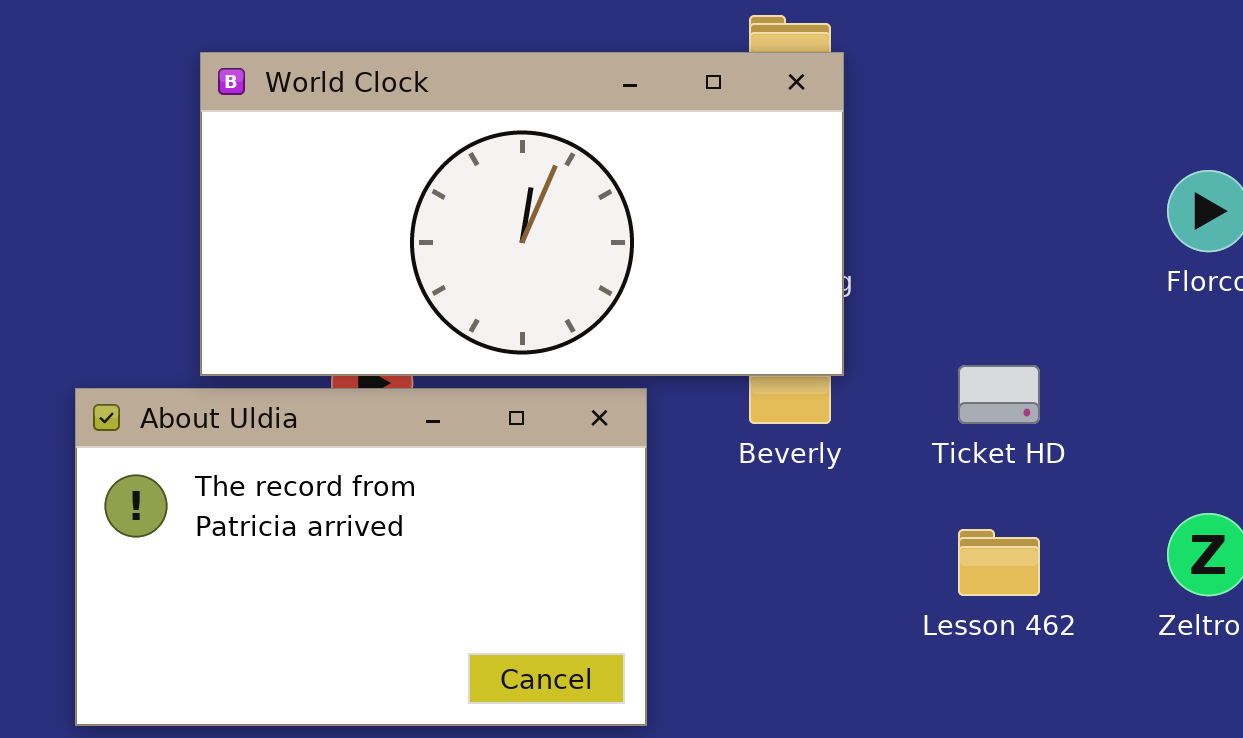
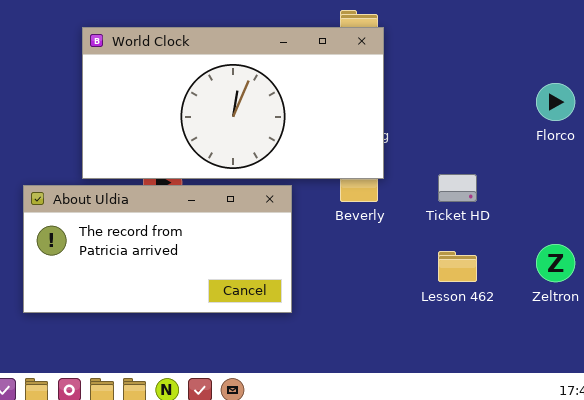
About Uldia: [75,388,647,726] -> [23,185,292,313], resized

